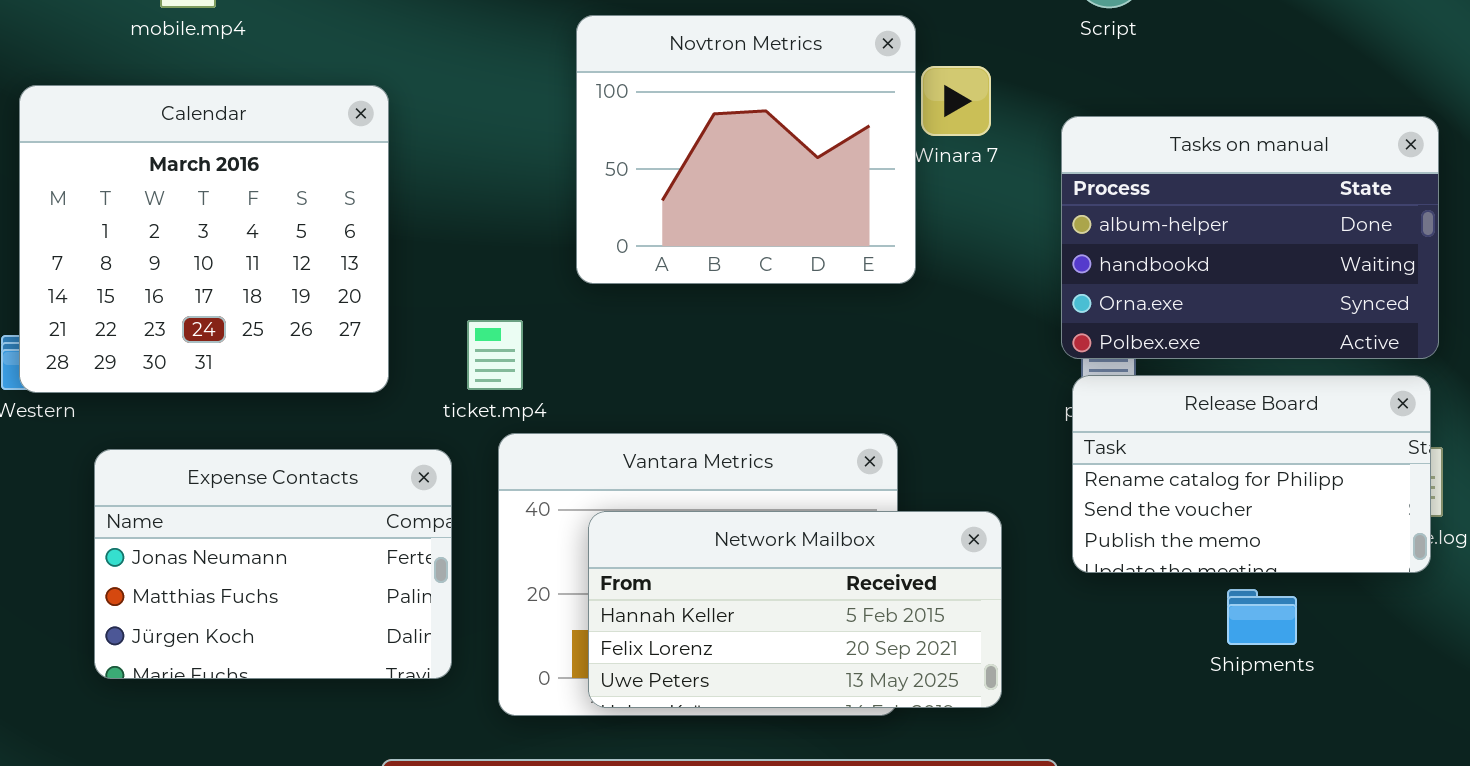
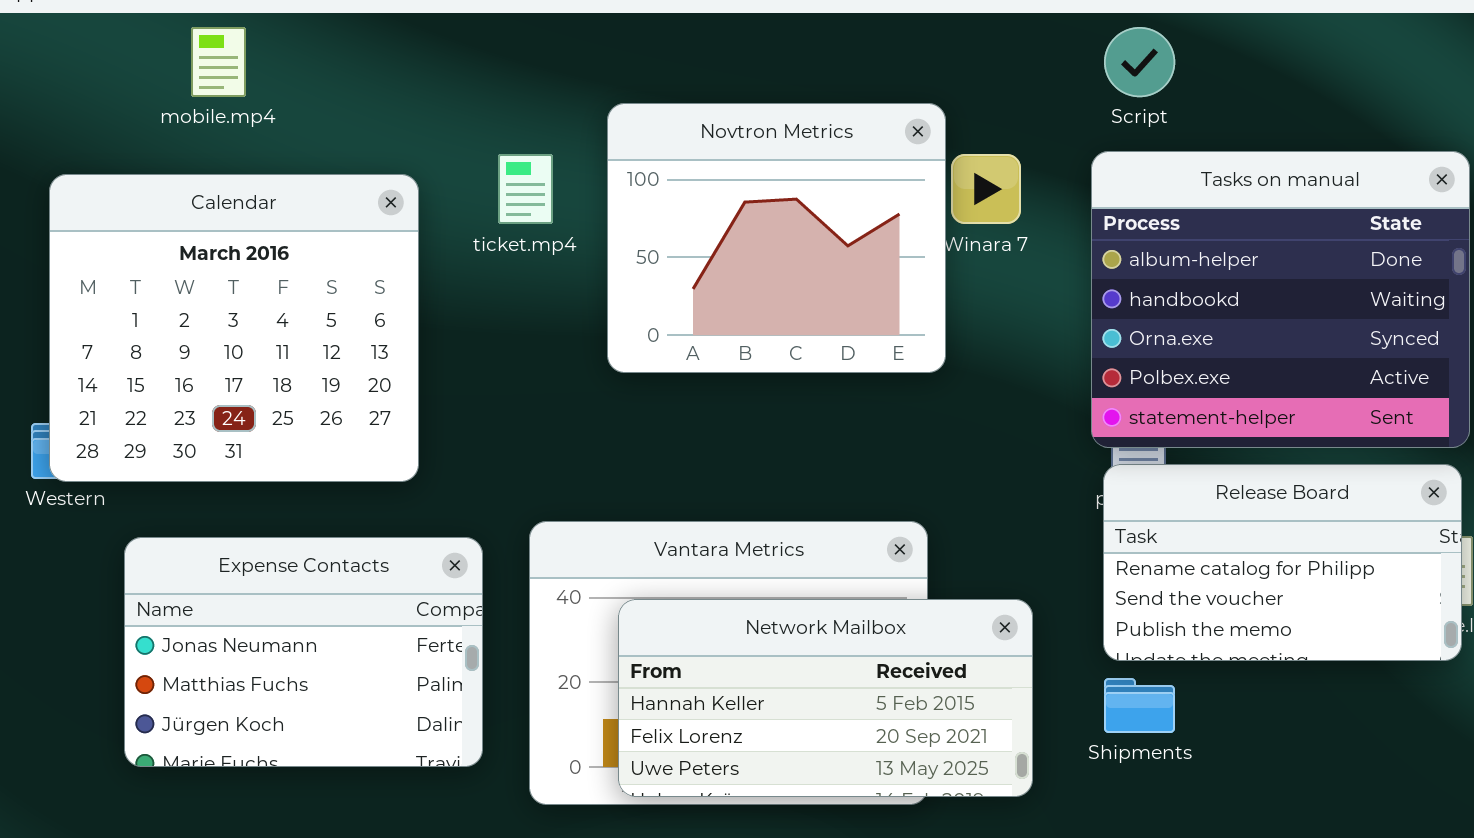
Tasks on manual: [1061,116,1439,359] -> [1091,151,1470,448], resized
ticket.mp4: [467,320,523,390] -> [498,154,553,224], moved
Shipments: [1227,589,1297,645] -> [1104,678,1175,733], moved

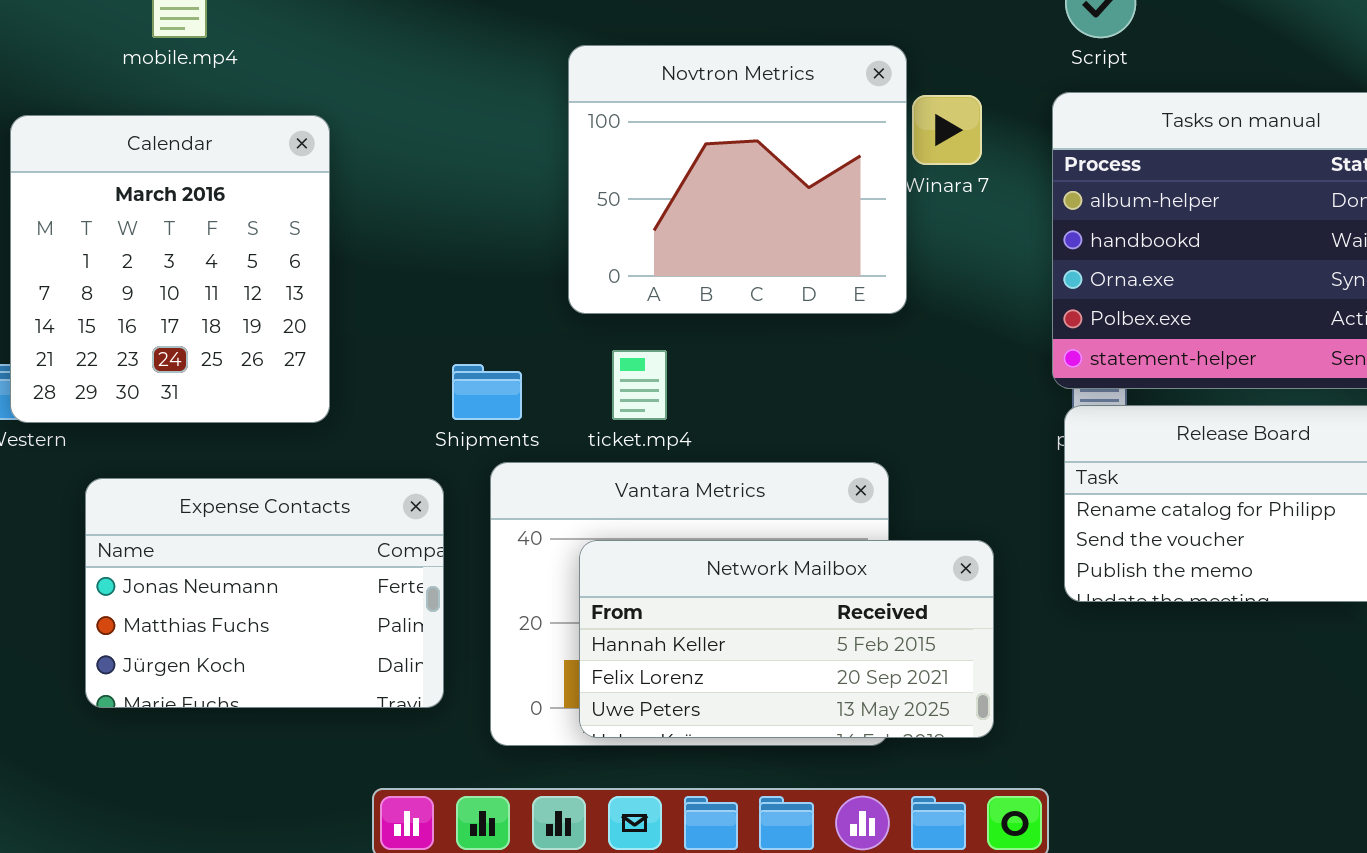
ticket.mp4: [498,154,553,224] -> [612,350,667,420], moved
Calendar: [49,174,419,482] -> [10,115,330,423], resized
Shipments: [1104,678,1175,733] -> [452,364,522,420], moved

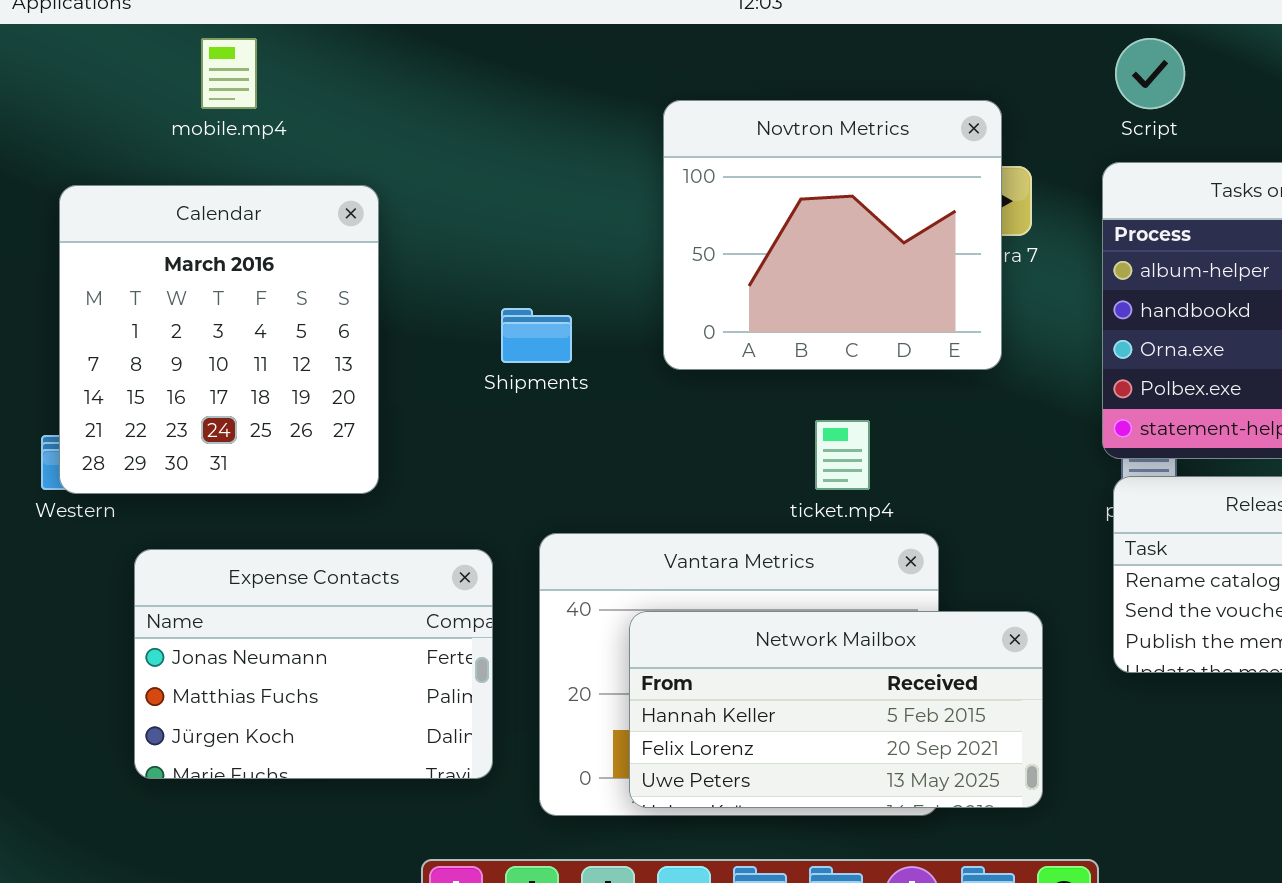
Novtron Metrics: [568,45,907,314] -> [663,100,1002,370], moved
ticket.mp4: [612,350,667,420] -> [815,420,870,490], moved
Shipments: [452,364,522,420] -> [501,308,572,363], moved

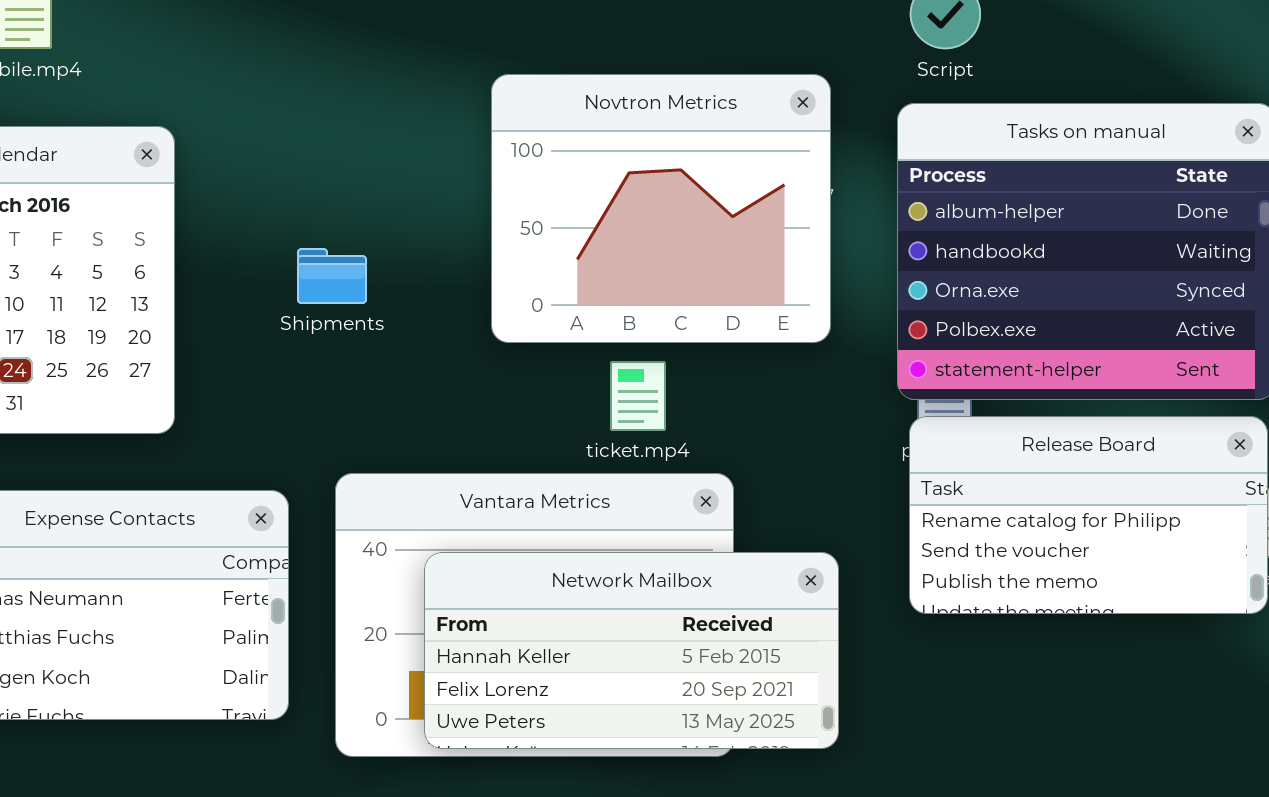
Novtron Metrics: [663,100,1002,370] -> [491,74,831,343], moved

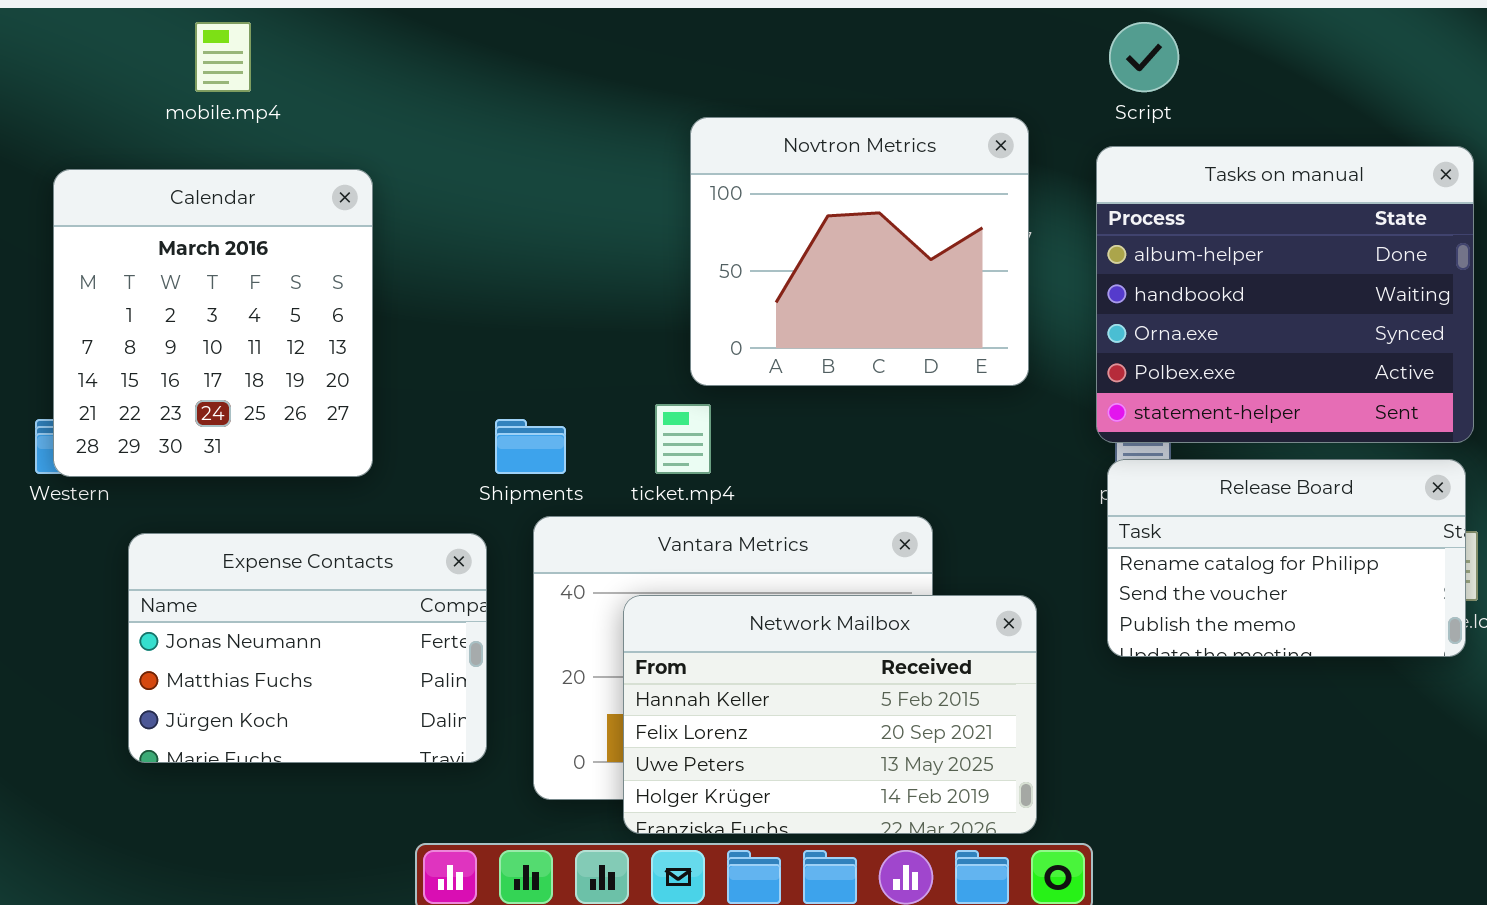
Shipments: [297,248,367,304] -> [495,419,566,474], moved
ticket.mp4: [610,361,666,431] -> [655,404,711,474], moved
Network Mailbox: [424,552,839,749] -> [623,595,1037,834], resized

